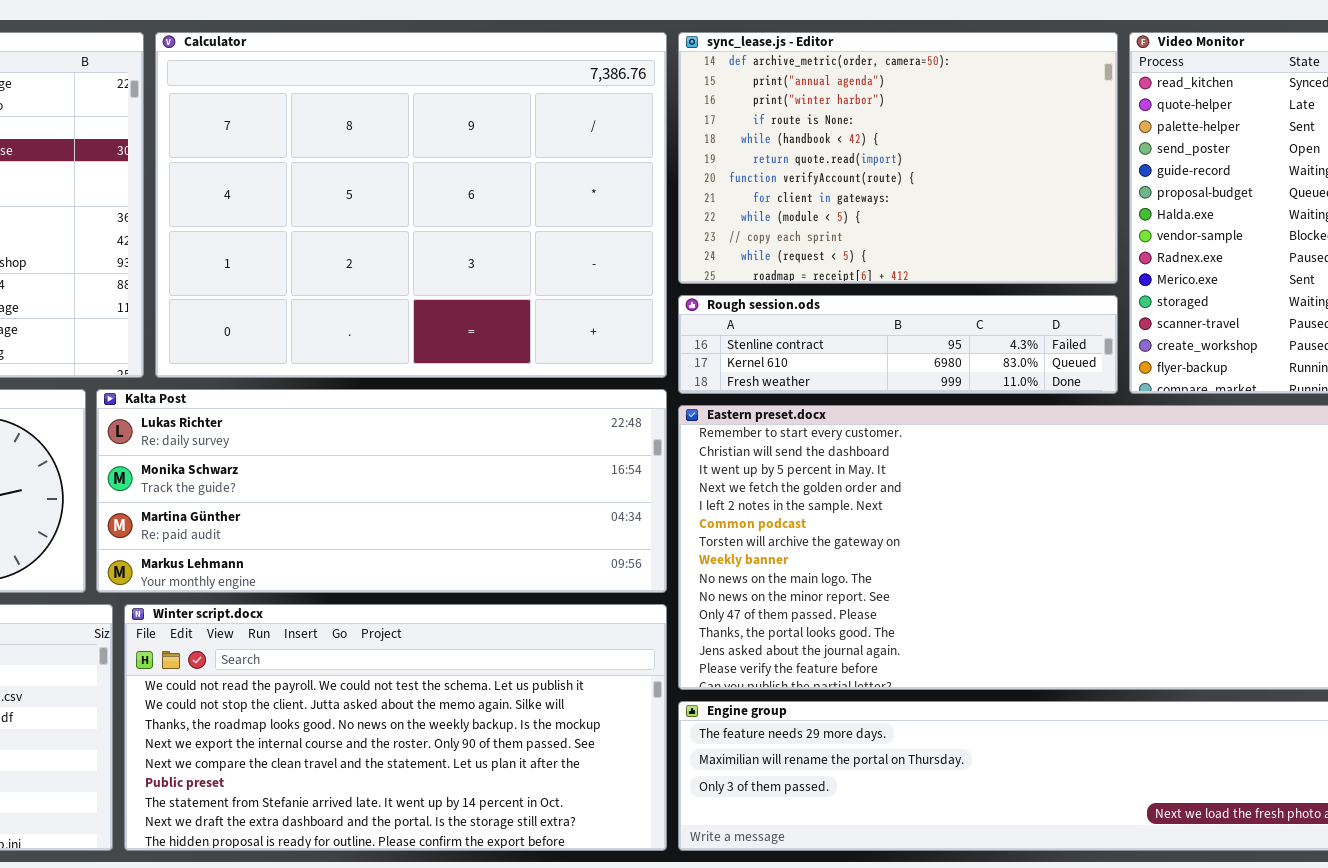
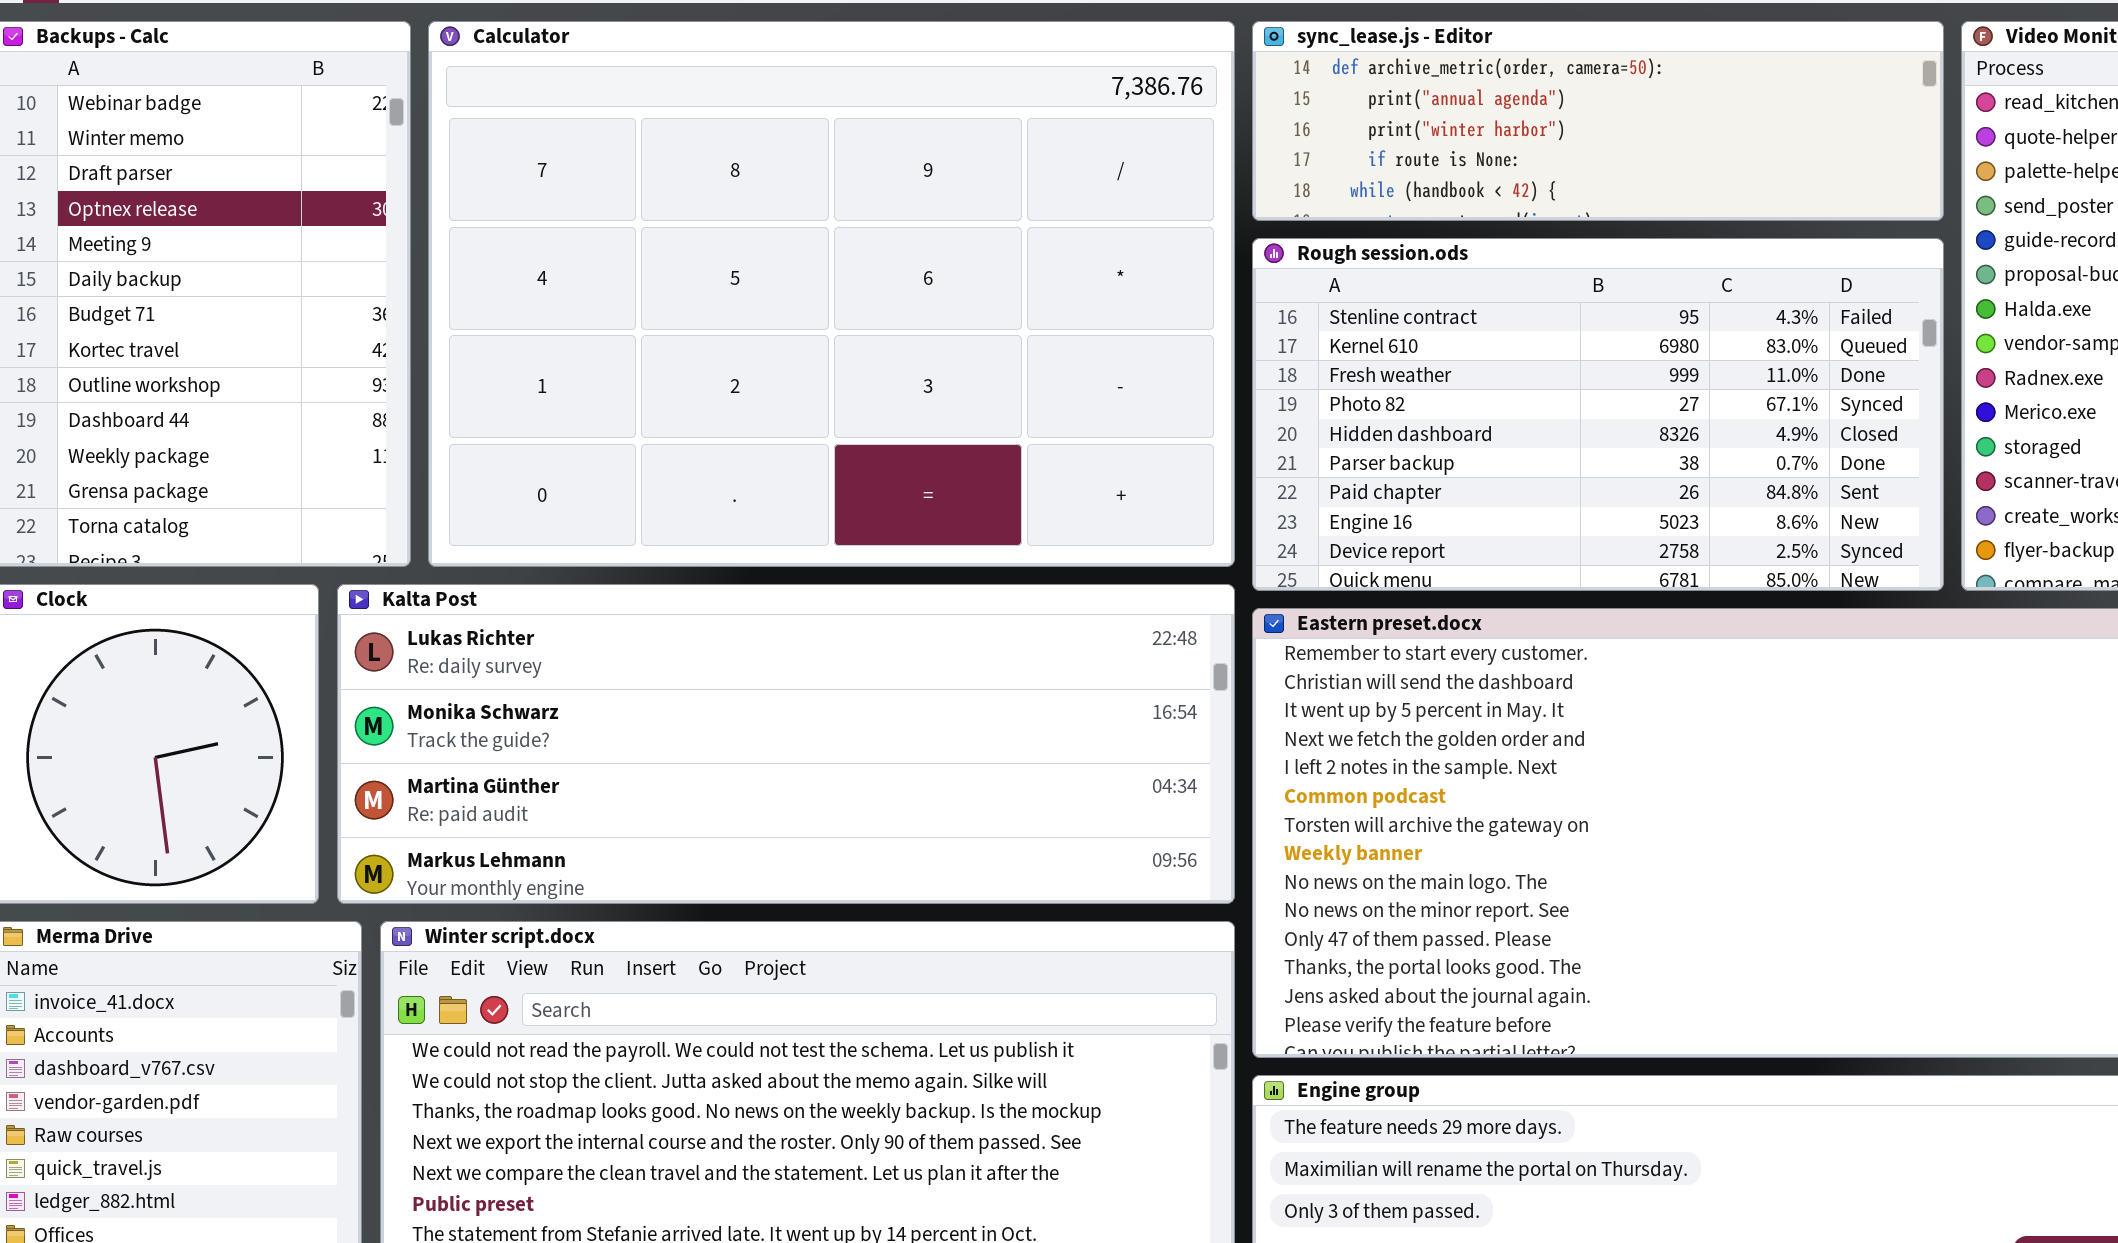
sync_lease.js - Editor: [678,32,1118,284] -> [1252,21,1944,221], resized
Rough session.ods: [678,295,1118,394] -> [1252,238,1944,591], resized

